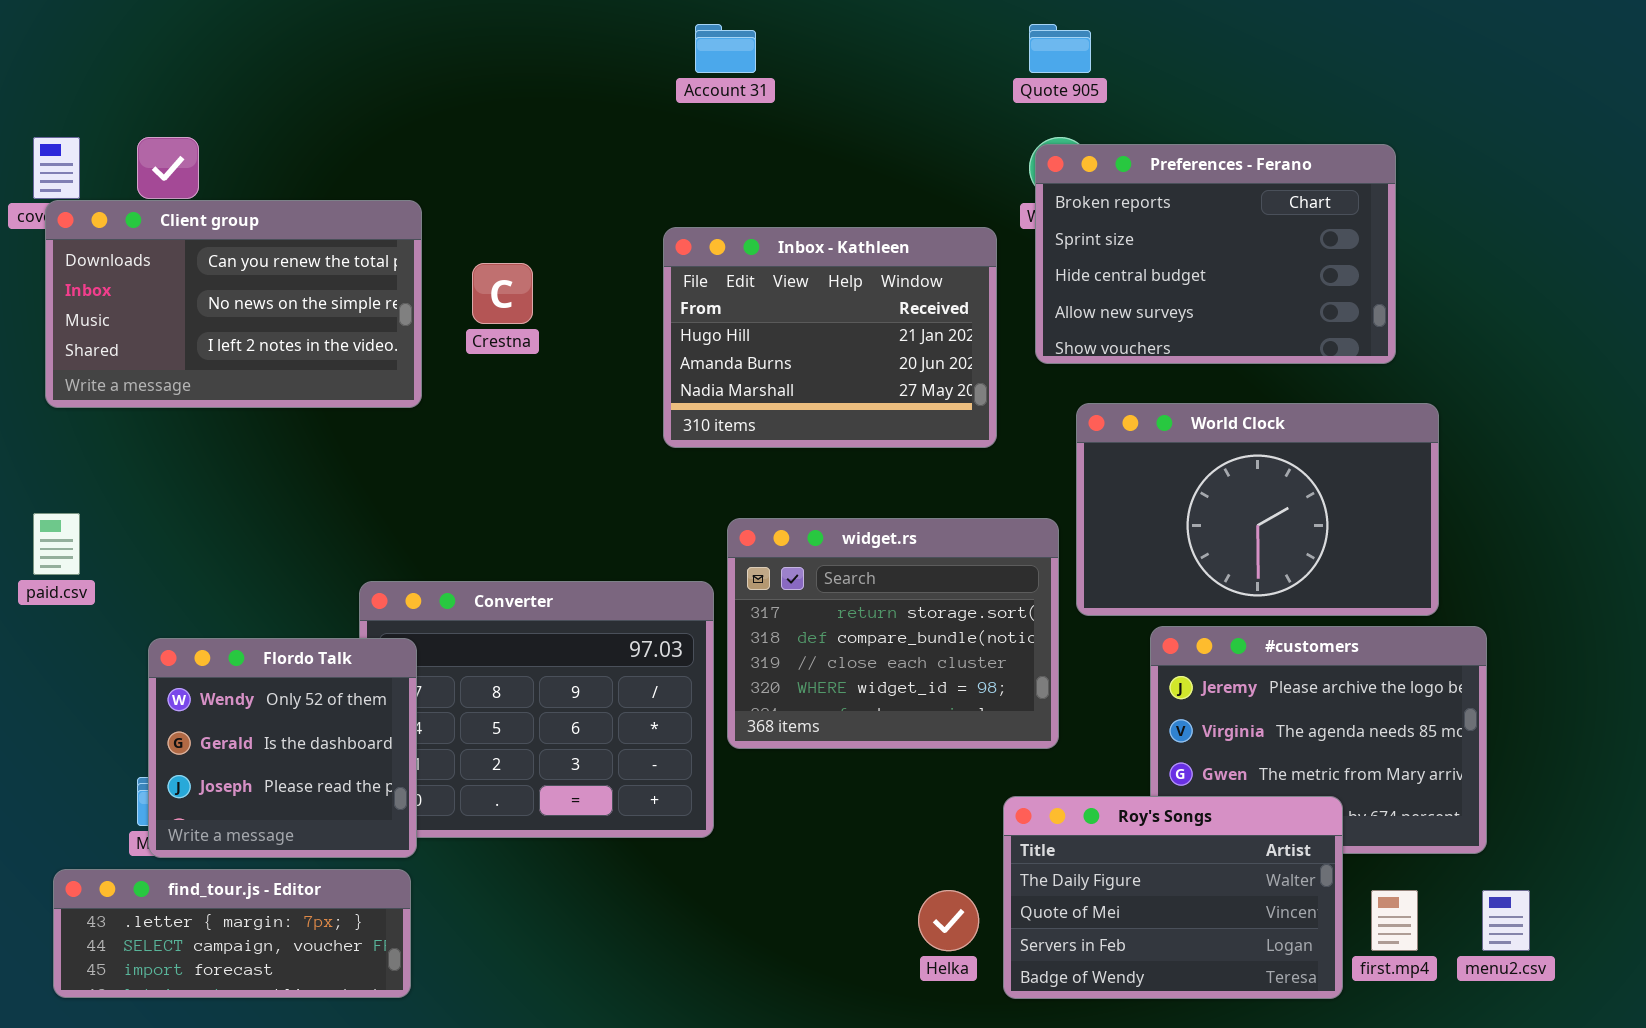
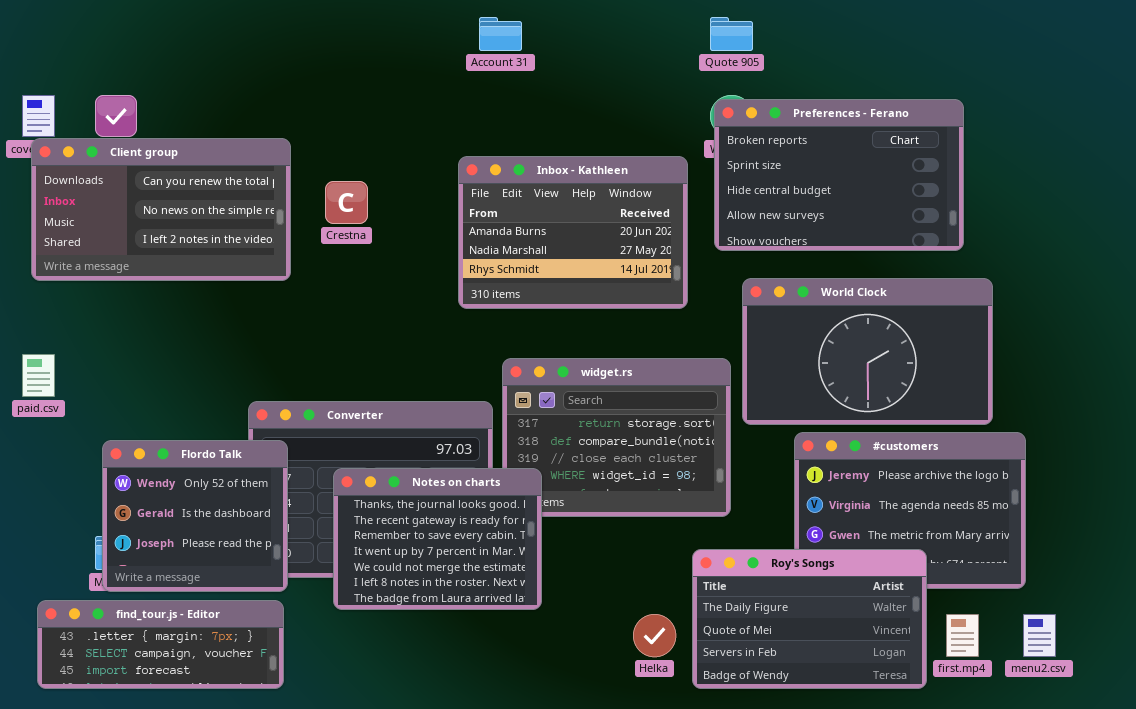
Inbox - Kathleen: [663,227,997,448] -> [458,156,688,309], scrolled down 1 row
Notes on charts: none -> [333,468,542,610], opened

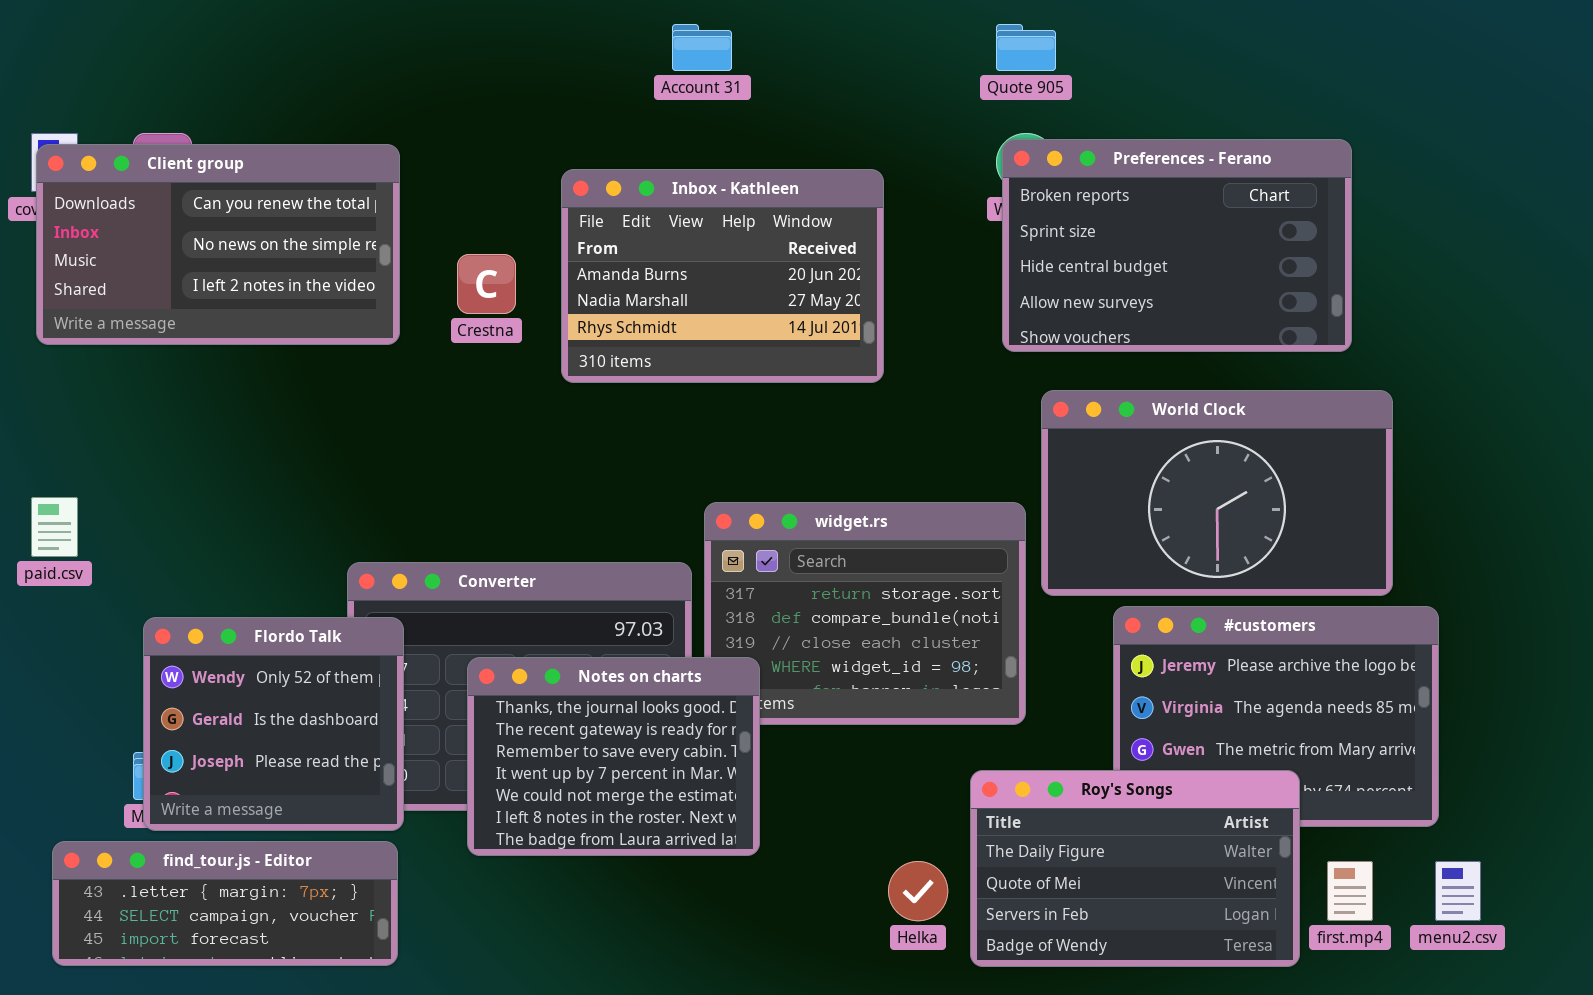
Client group: [31,138,291,281] -> [36,144,400,345], moved
Inbox - Kathleen: [458,156,688,309] -> [561,169,884,383], moved

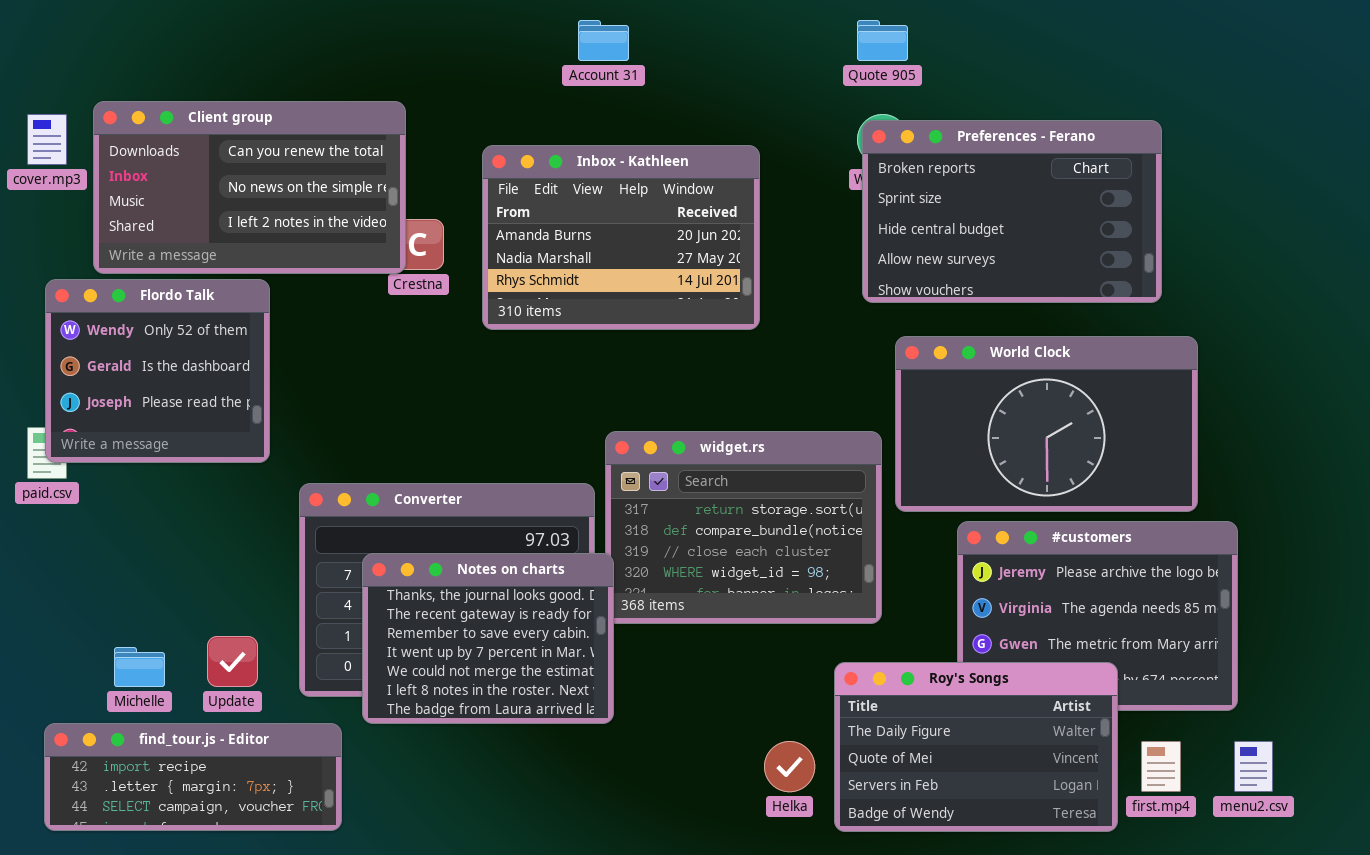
Client group: [36,144,400,345] -> [93,101,406,274], moved
Flordo Talk: [143,617,404,831] -> [45,279,270,463], moved
Notes on charts: [467,657,760,856] -> [362,553,614,724], moved
find_tour.js - Editor: [52,841,398,966] -> [44,723,342,831], scrolled up 1 row

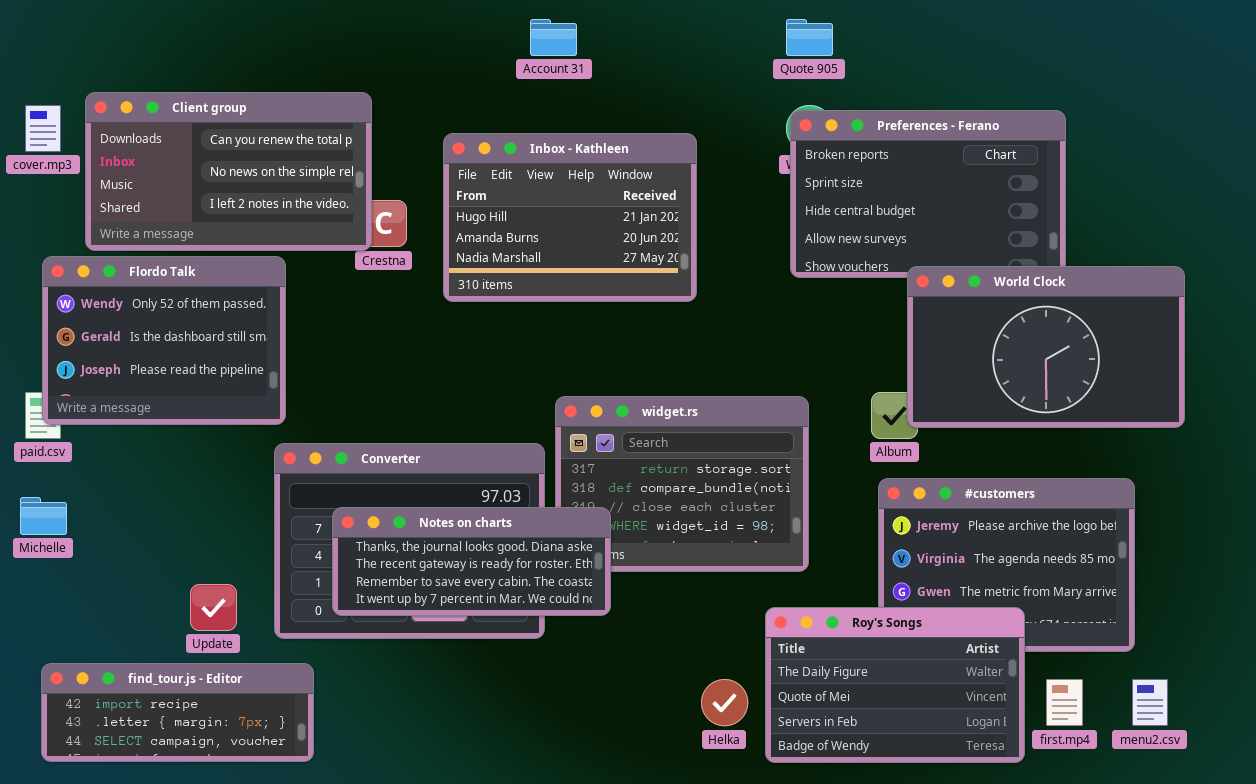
Inbox - Kathleen: [482,145,760,330] -> [443,133,697,302], scrolled up 1 row
Flordo Talk: [45,279,270,463] -> [42,256,286,425], resized
World Clock: [895,336,1198,512] -> [907,266,1185,428], moved
Notes on charts: [362,553,614,724] -> [332,507,611,616], resized
Michelle: [114,647,165,687] -> [20,497,67,535], moved

